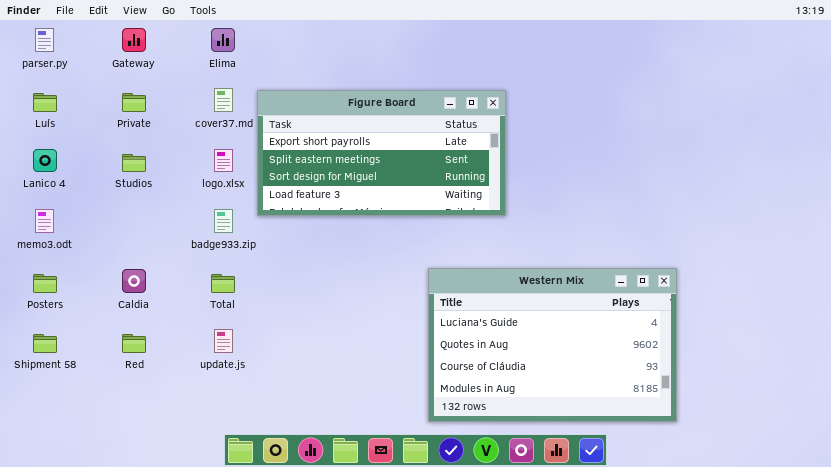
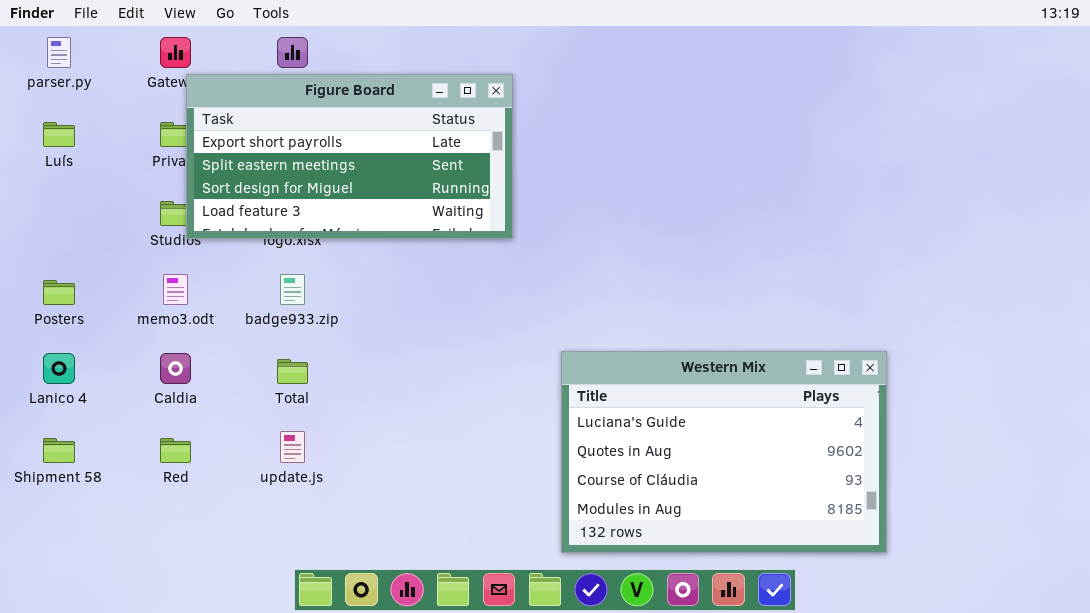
Figure Board: [257,90,506,216] -> [186,74,513,239], moved
Lanico 4: [33,149,57,172] -> [43,353,75,384], moved
memo3.odt: [35,209,54,233] -> [163,274,188,305], moved
Posters: [33,274,57,293] -> [43,280,75,305], moved

